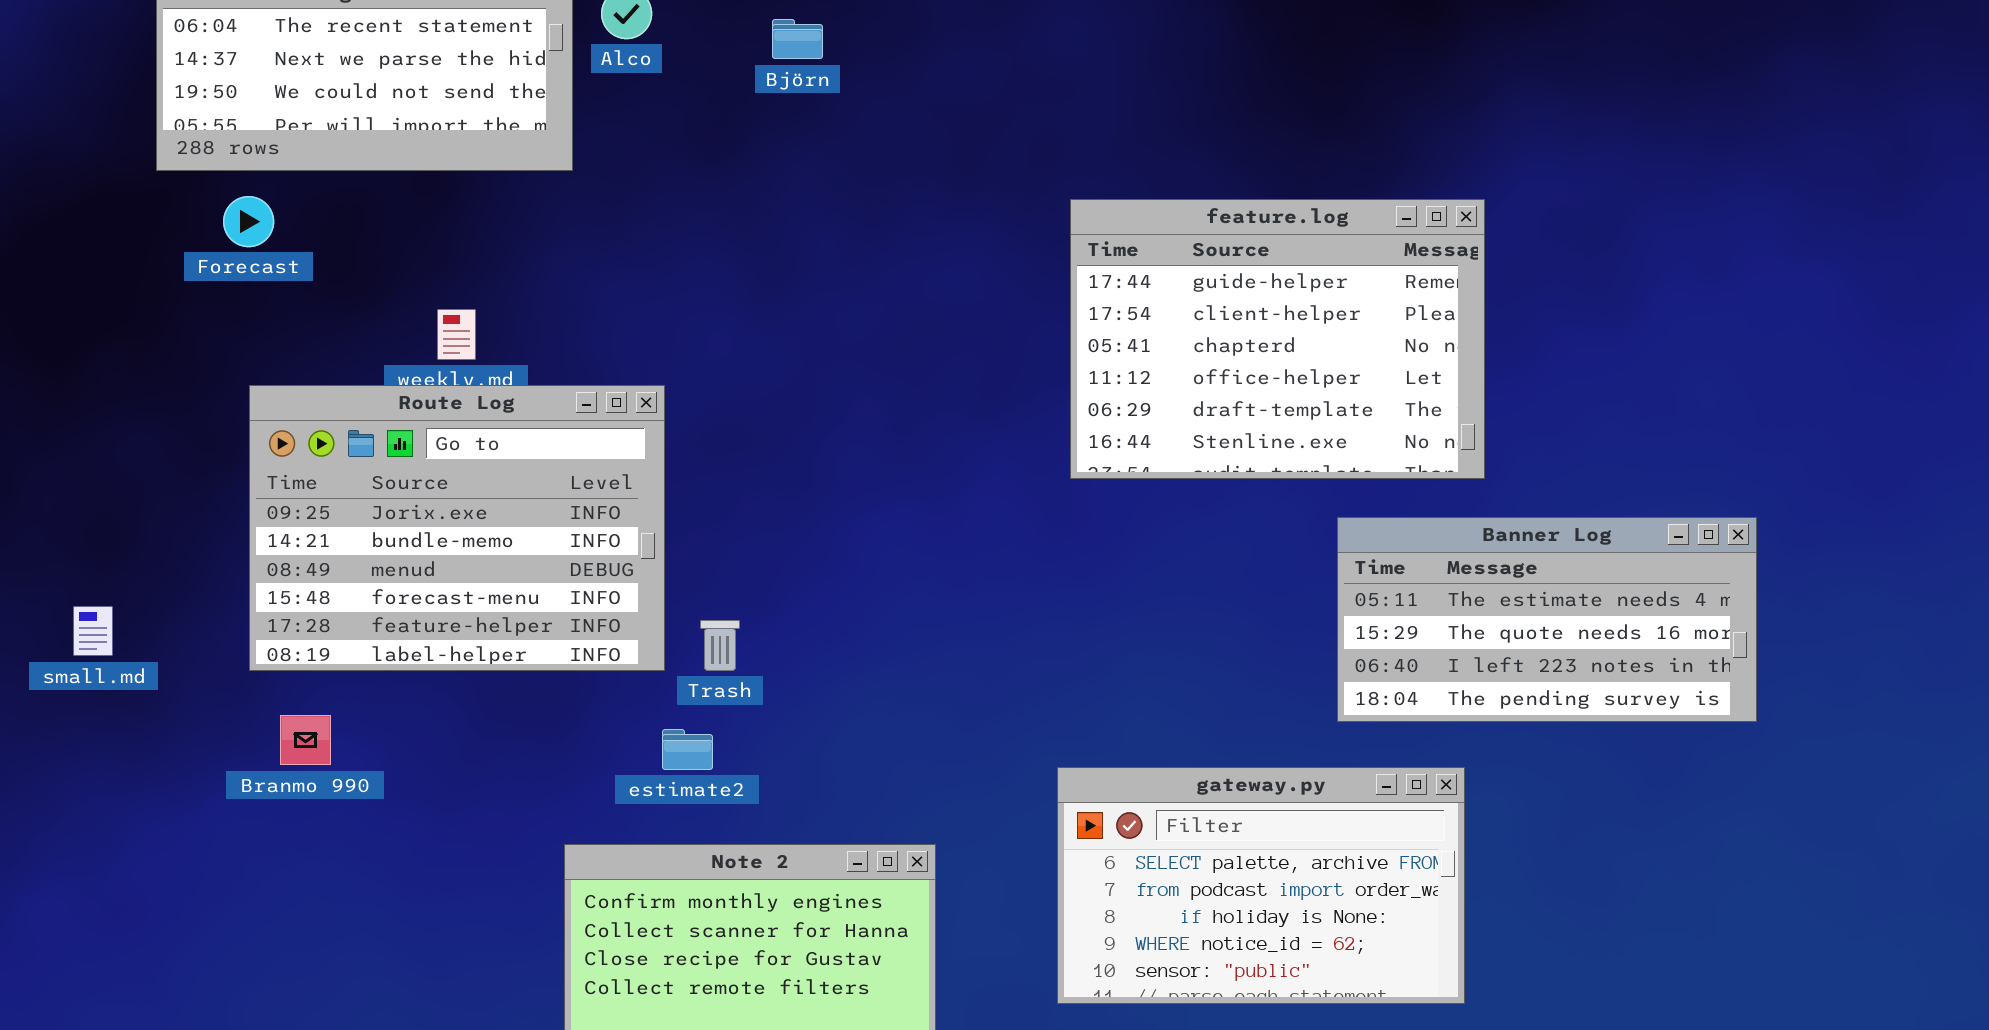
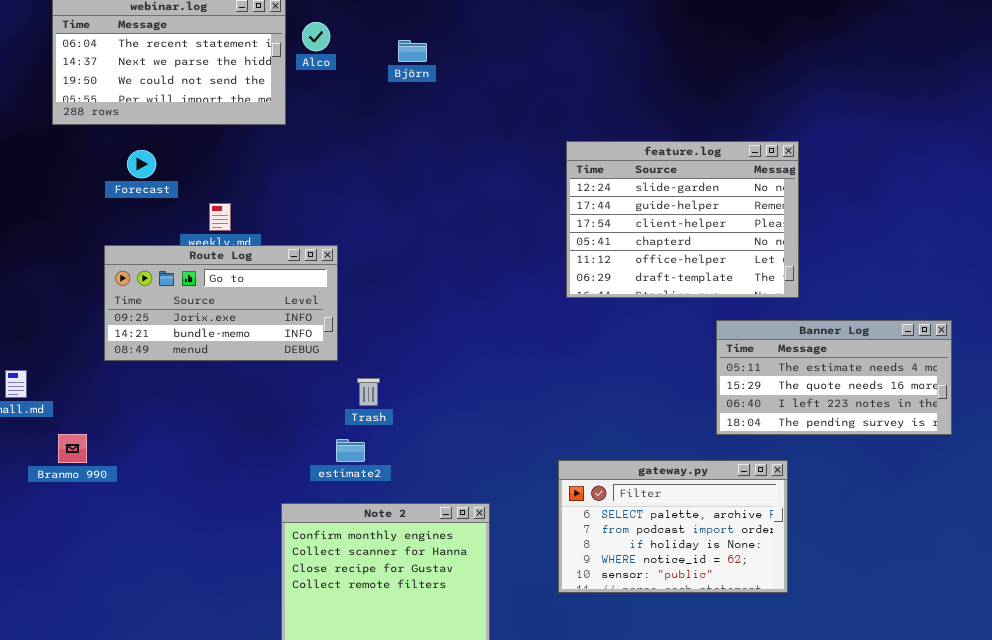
Forecast: [223,196,274,247] -> [127,150,156,178], moved
feature.log: [1070,199,1485,479] -> [566,141,799,298], scrolled up 1 row
Route Log: [249,385,665,671] -> [104,245,338,361], resized
Branmo 990: [280,715,331,765] -> [58,434,87,463], moved

